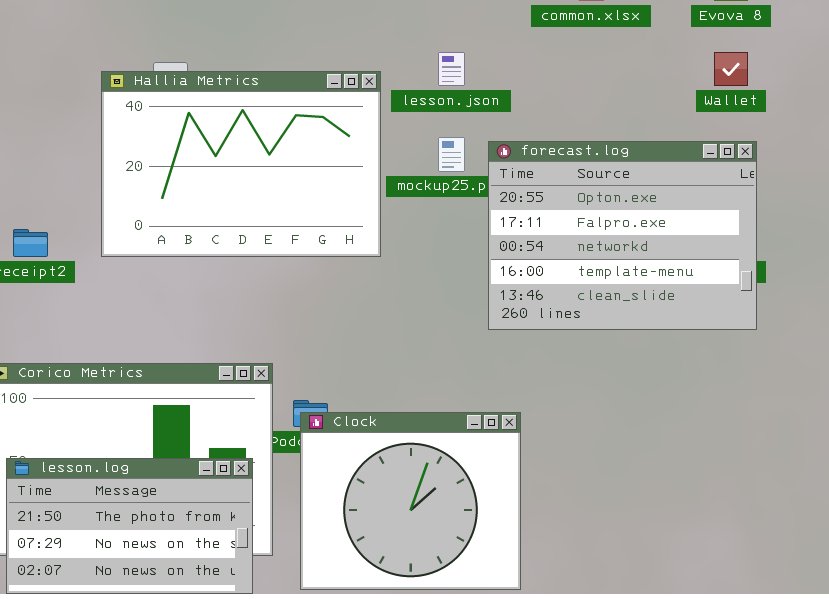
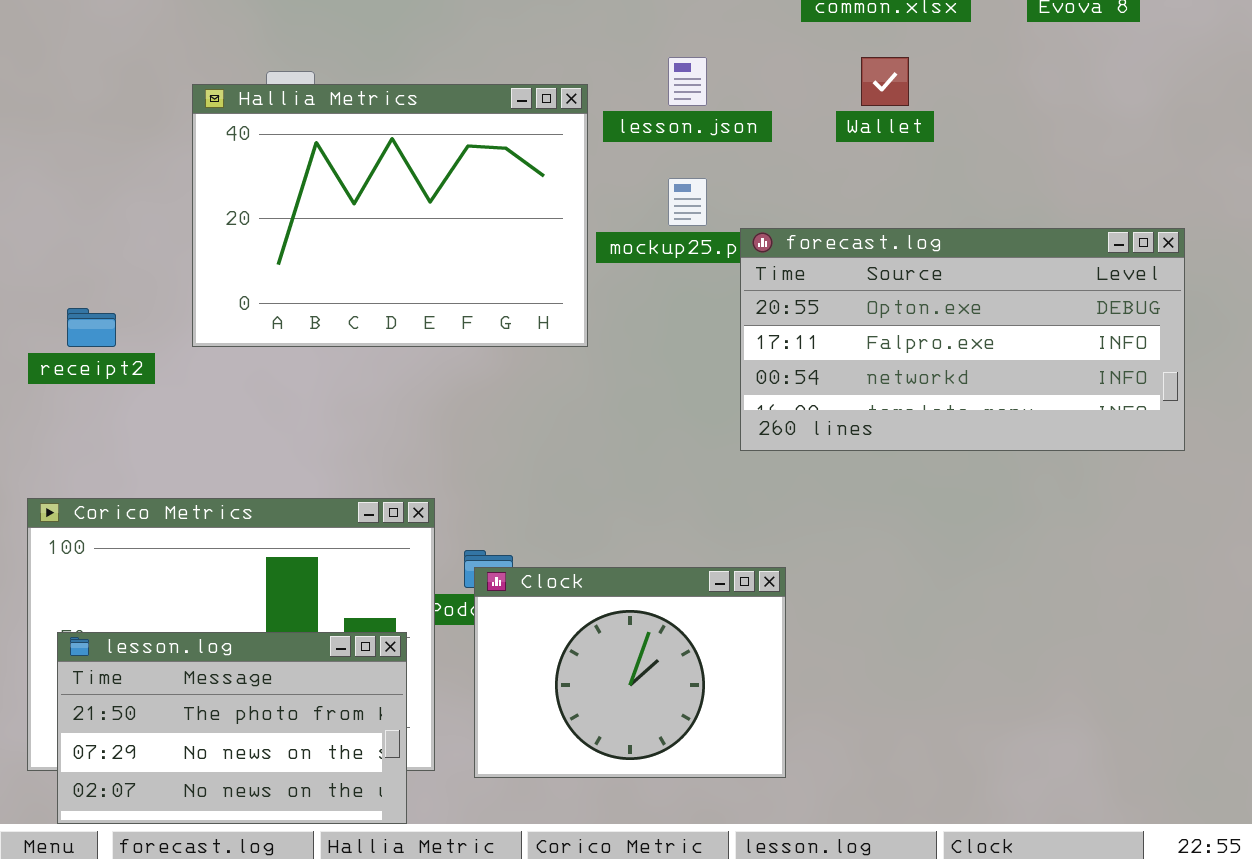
Wallet: [714,52,748,86] -> [861,57,909,106], moved
forecast.log: [488,141,757,330] -> [740,228,1185,451], resized
Clock: [300,412,521,590] -> [474,567,786,778], resized

